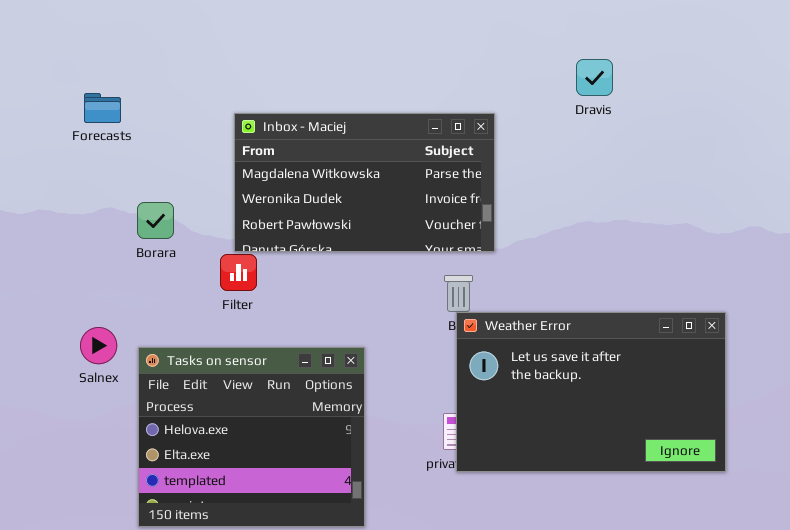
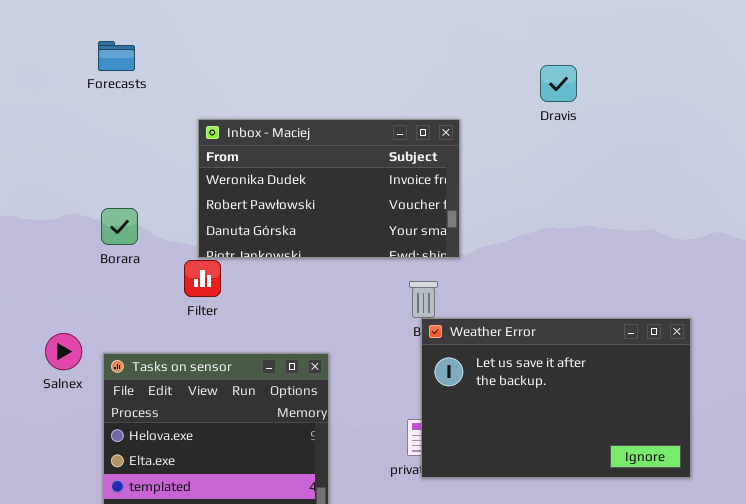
Forecasts: [84,93,121,123] -> [98,41,135,71], moved
Inbox - Maciej: [234,113,495,252] -> [198,119,460,258], scrolled down 1 row

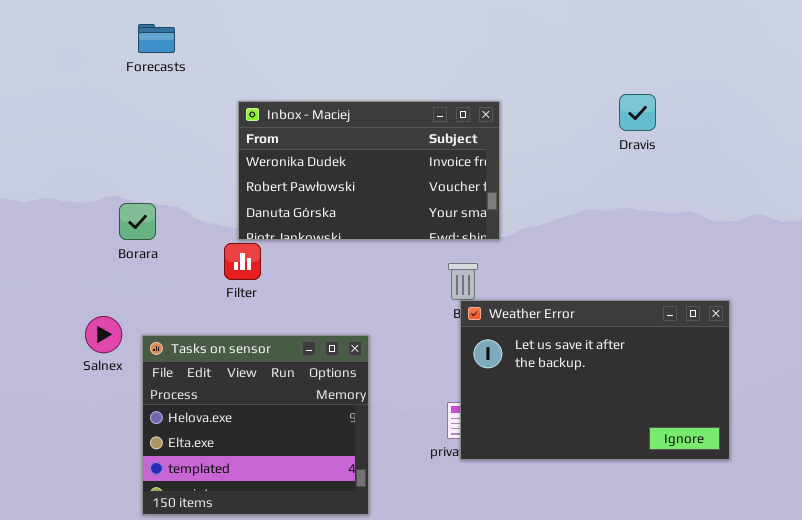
Dravis: [540,65,577,102] -> [619,94,656,131], moved
Borara: [101,208,138,245] -> [119,203,156,240], moved

